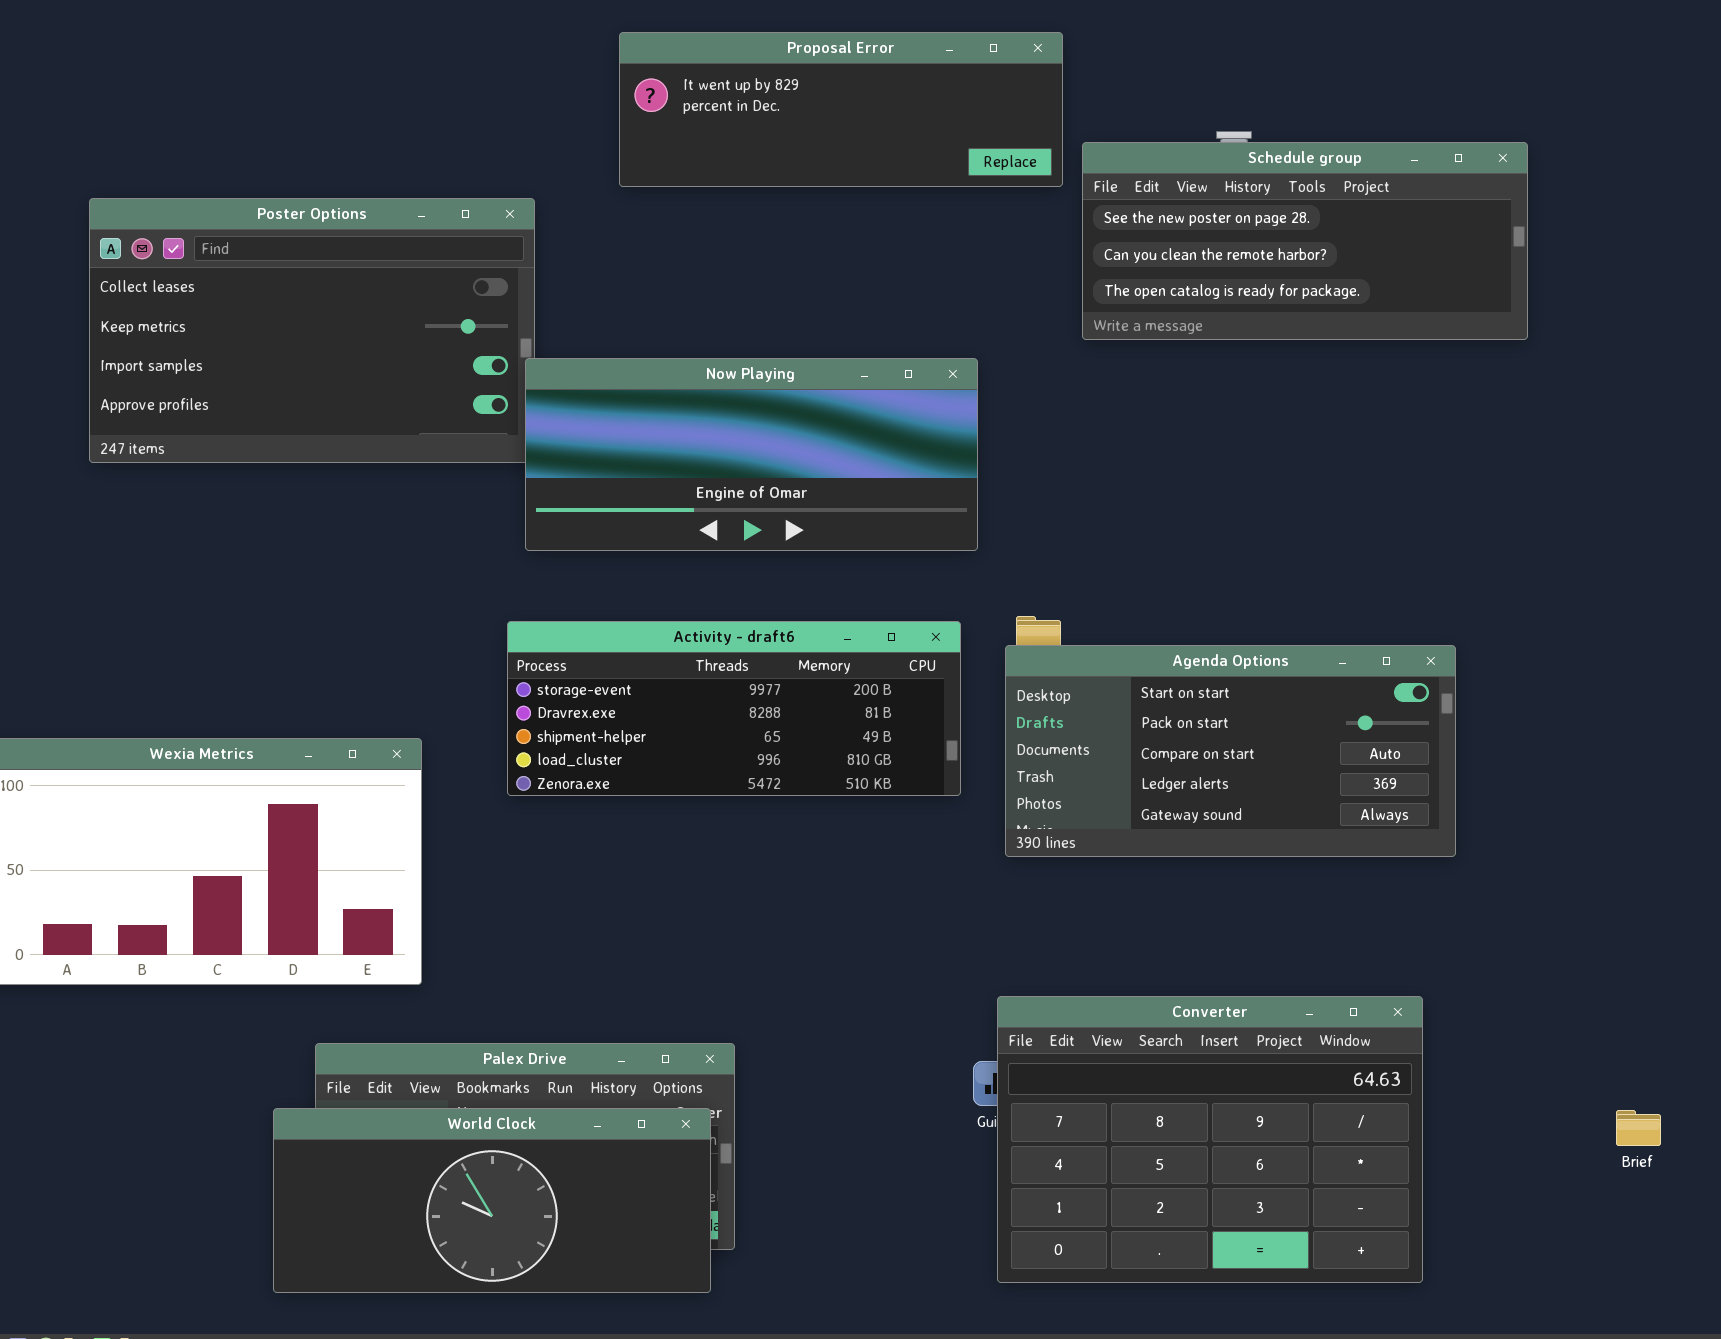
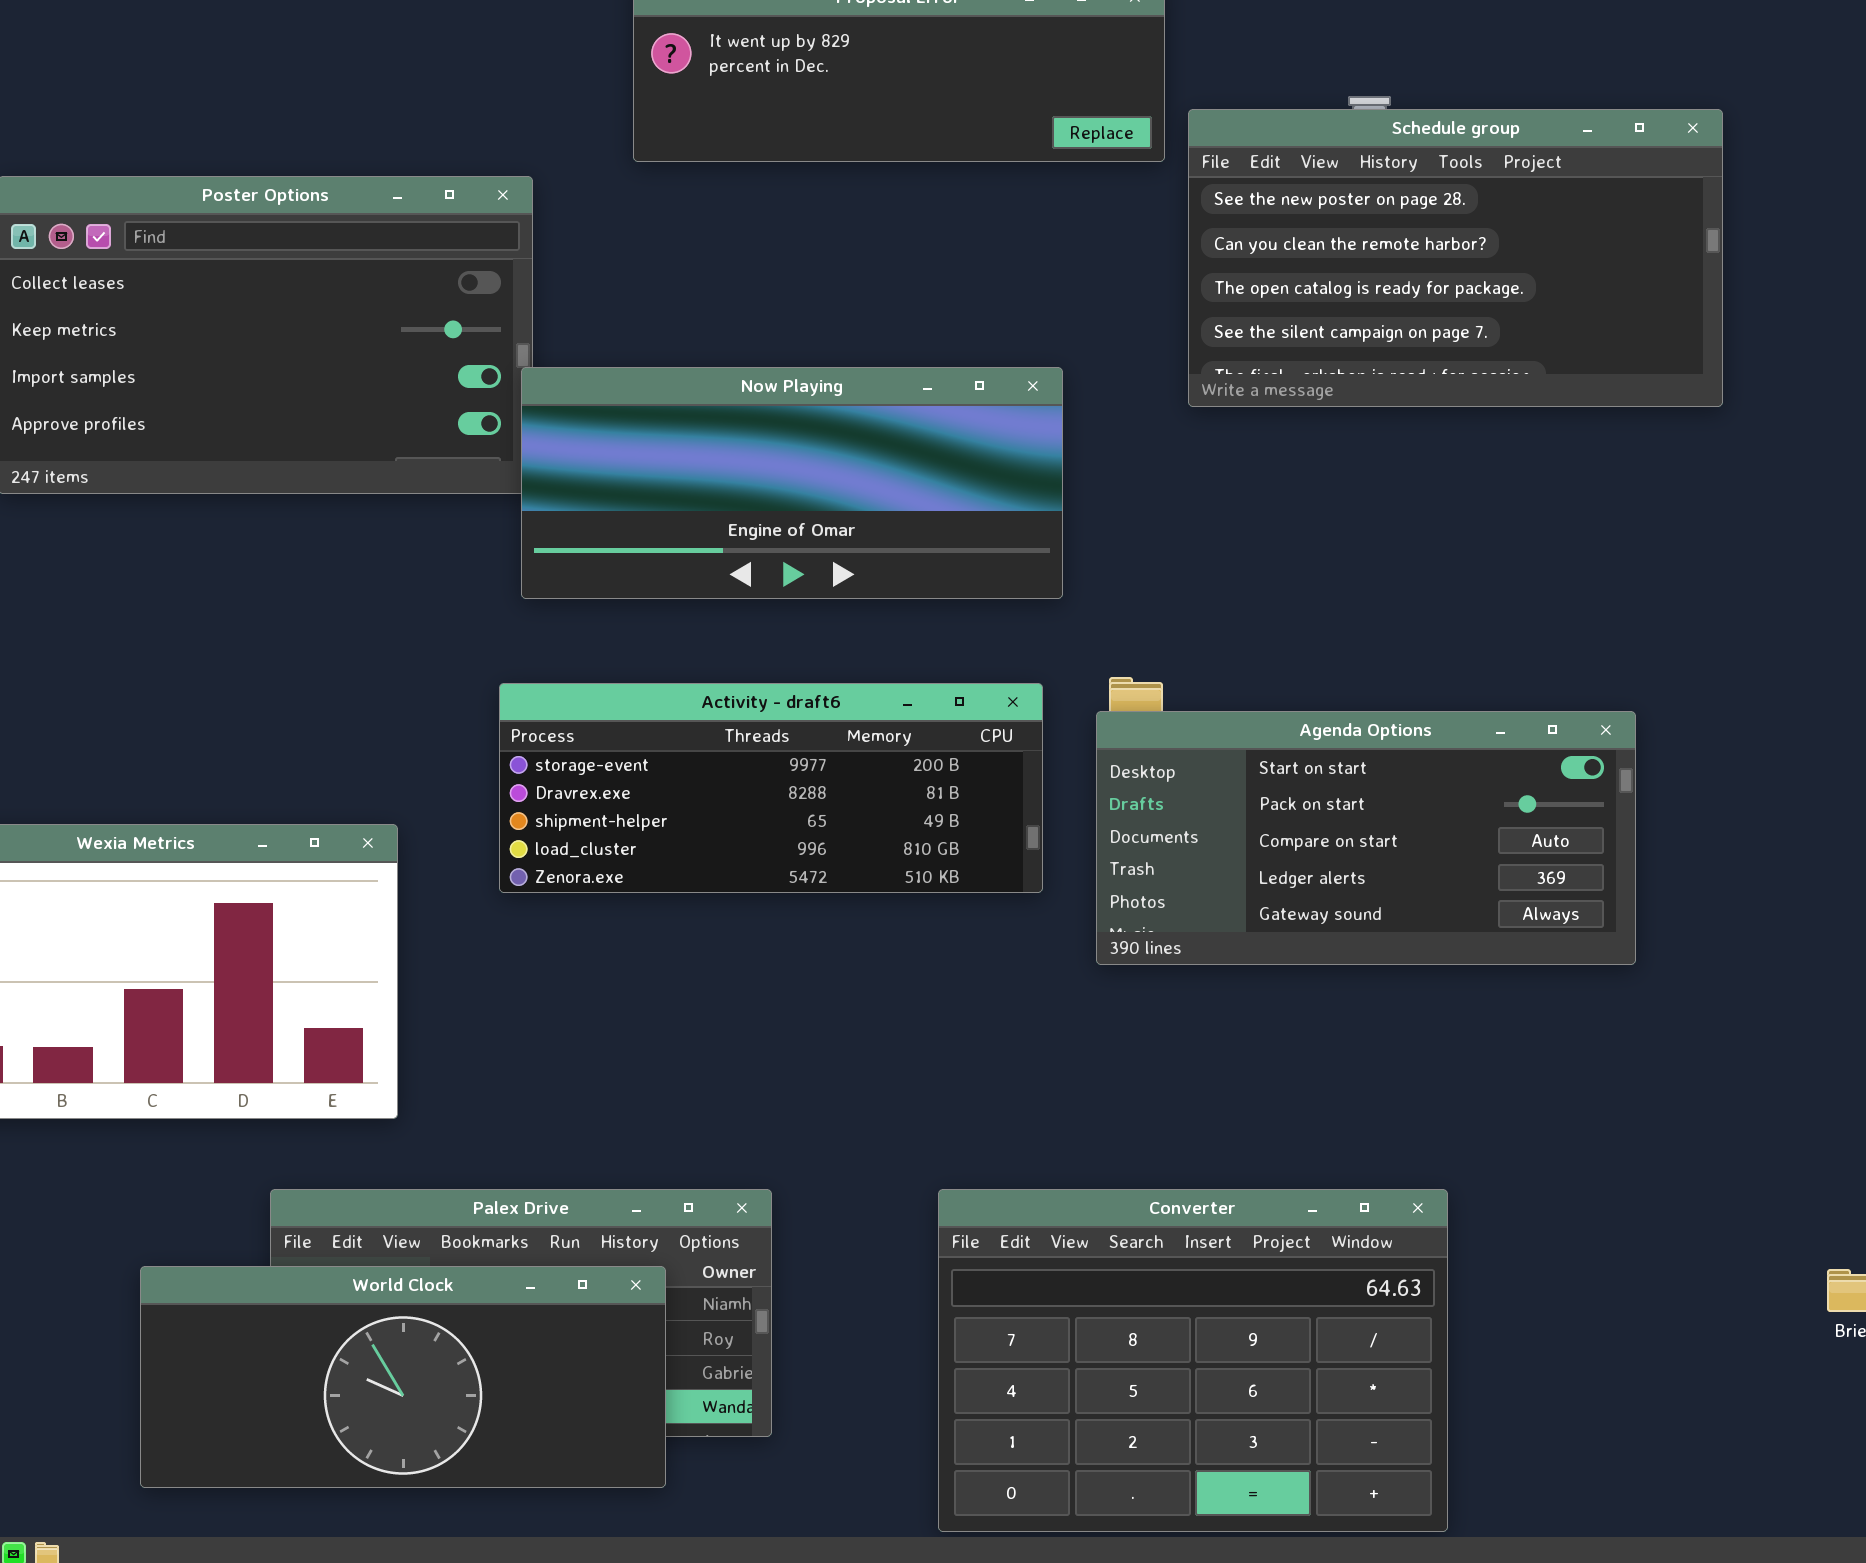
Schedule group: [1082,142,1528,340] -> [1188,109,1723,407], resized
Converter: [997,996,1423,1283] -> [938,1189,1448,1532], moved
World Clock: [273,1108,711,1293] -> [140,1266,666,1488], moved

